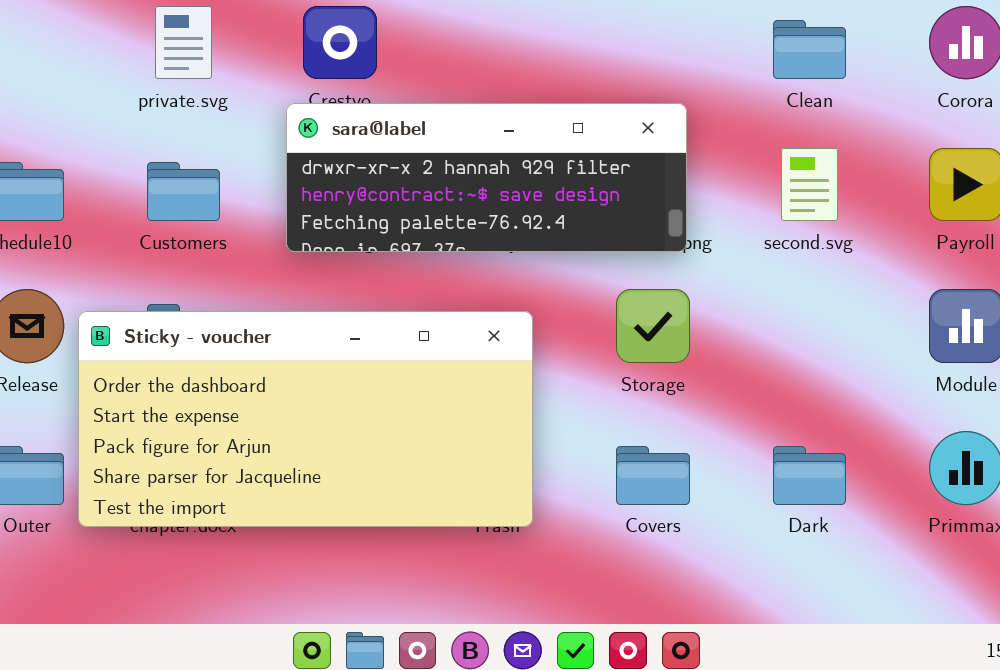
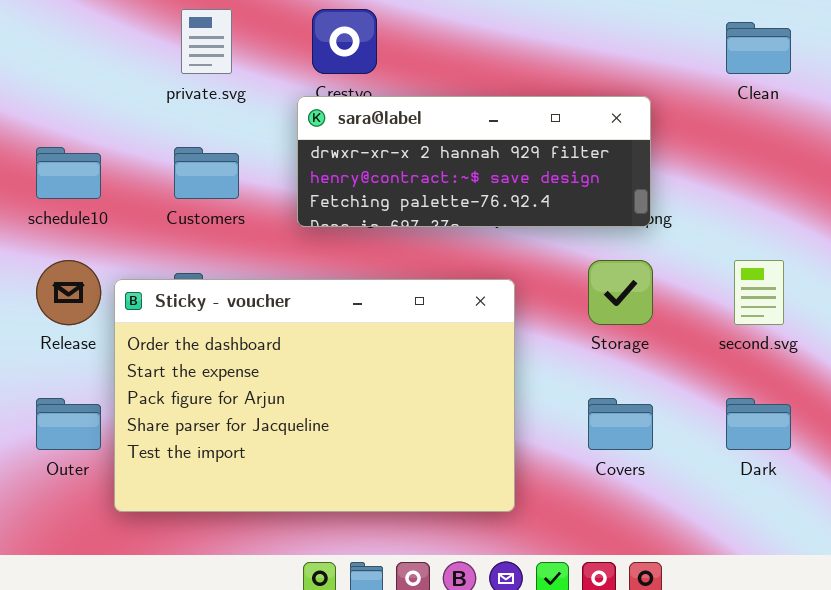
second.svg: [781,148,838,221] -> [734,260,784,325], moved
Sticky - voucher: [78,311,533,527] -> [114,279,515,512], resized

